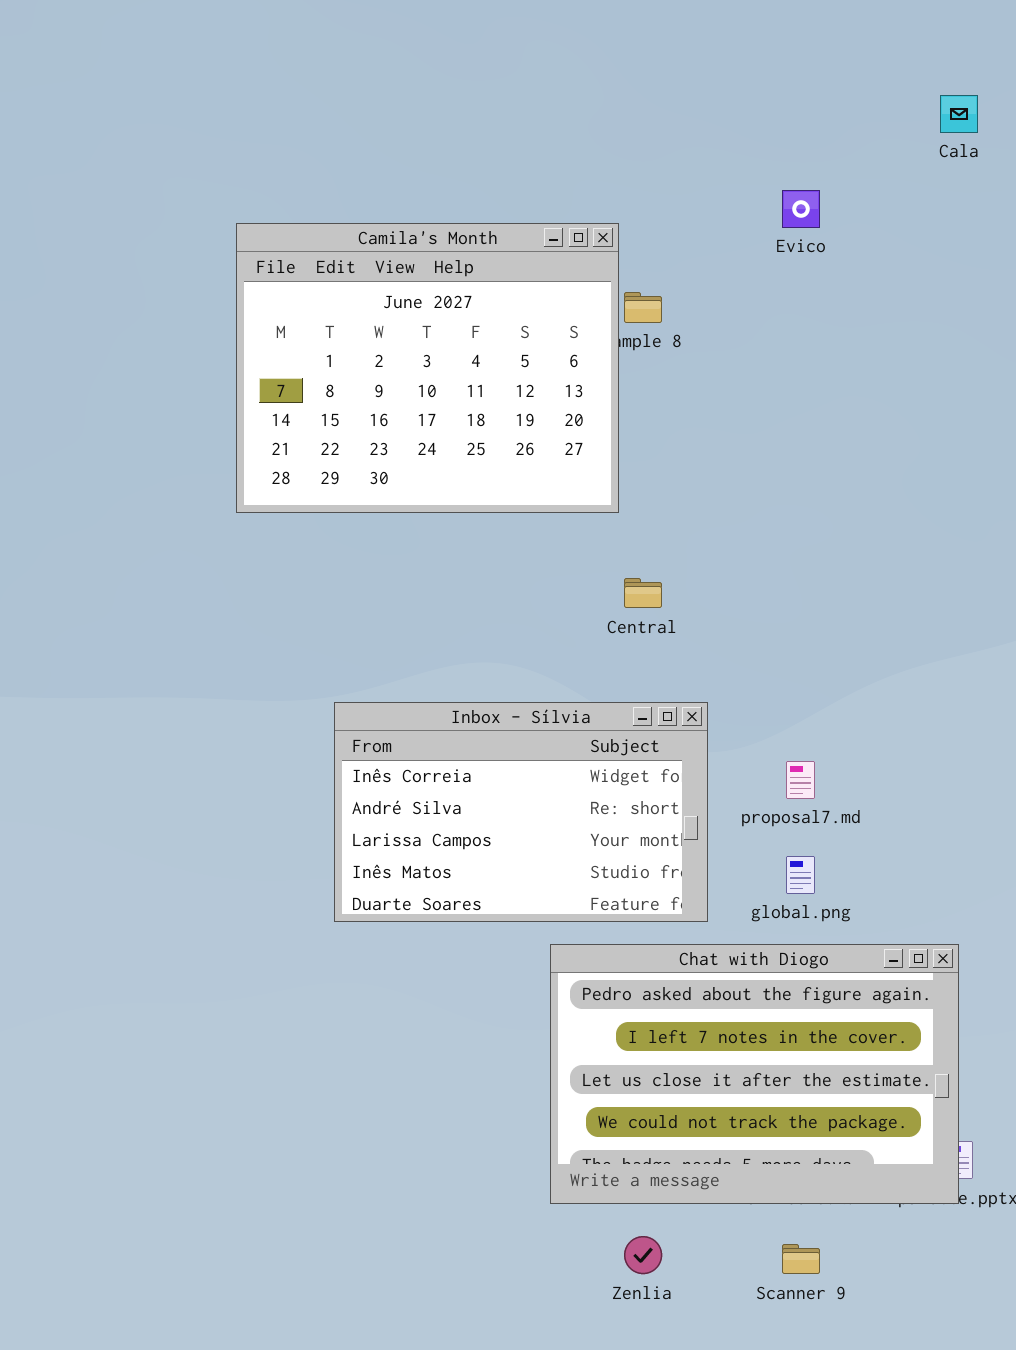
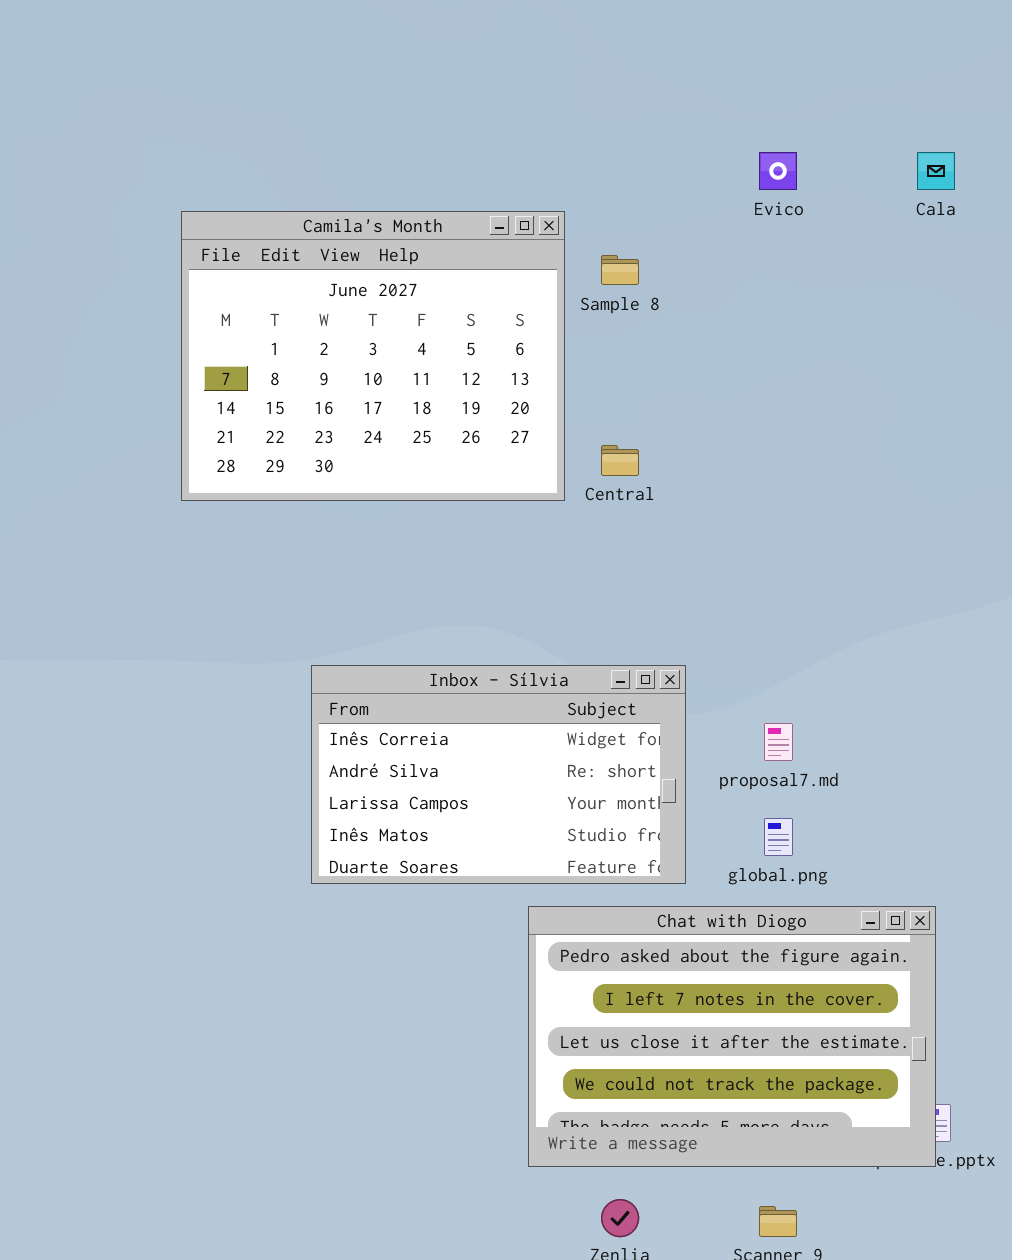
Cala: [940,95,978,133] -> [917,152,955,190], moved
Camila's Month: [236,223,619,513] -> [181,211,565,501], moved
Central: [624,578,662,608] -> [601,445,639,476], moved

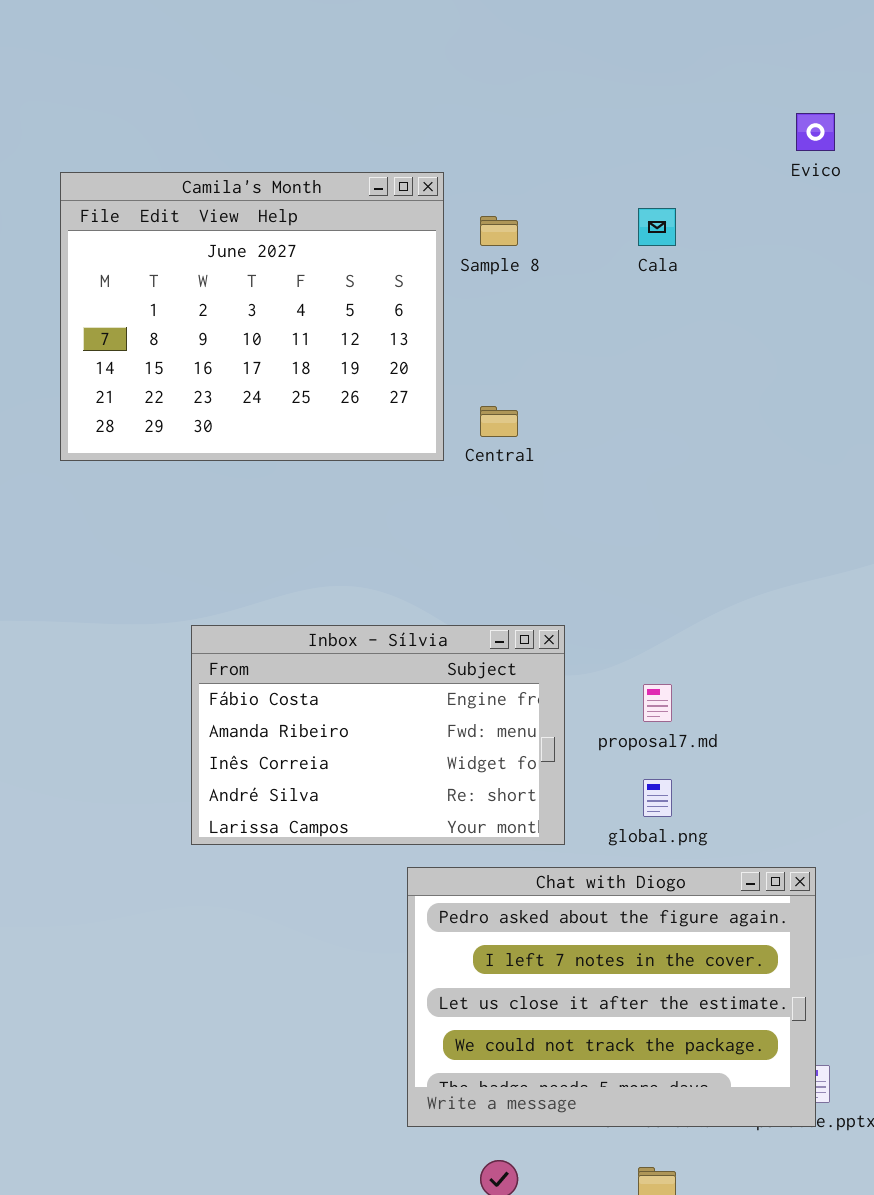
Evico: [759,152,797,190] -> [796,113,835,151], moved
Cala: [917,152,955,190] -> [638,208,676,246], moved
Inbox - Sílvia: [311,665,686,884] -> [191,625,565,845], scrolled up 2 rows

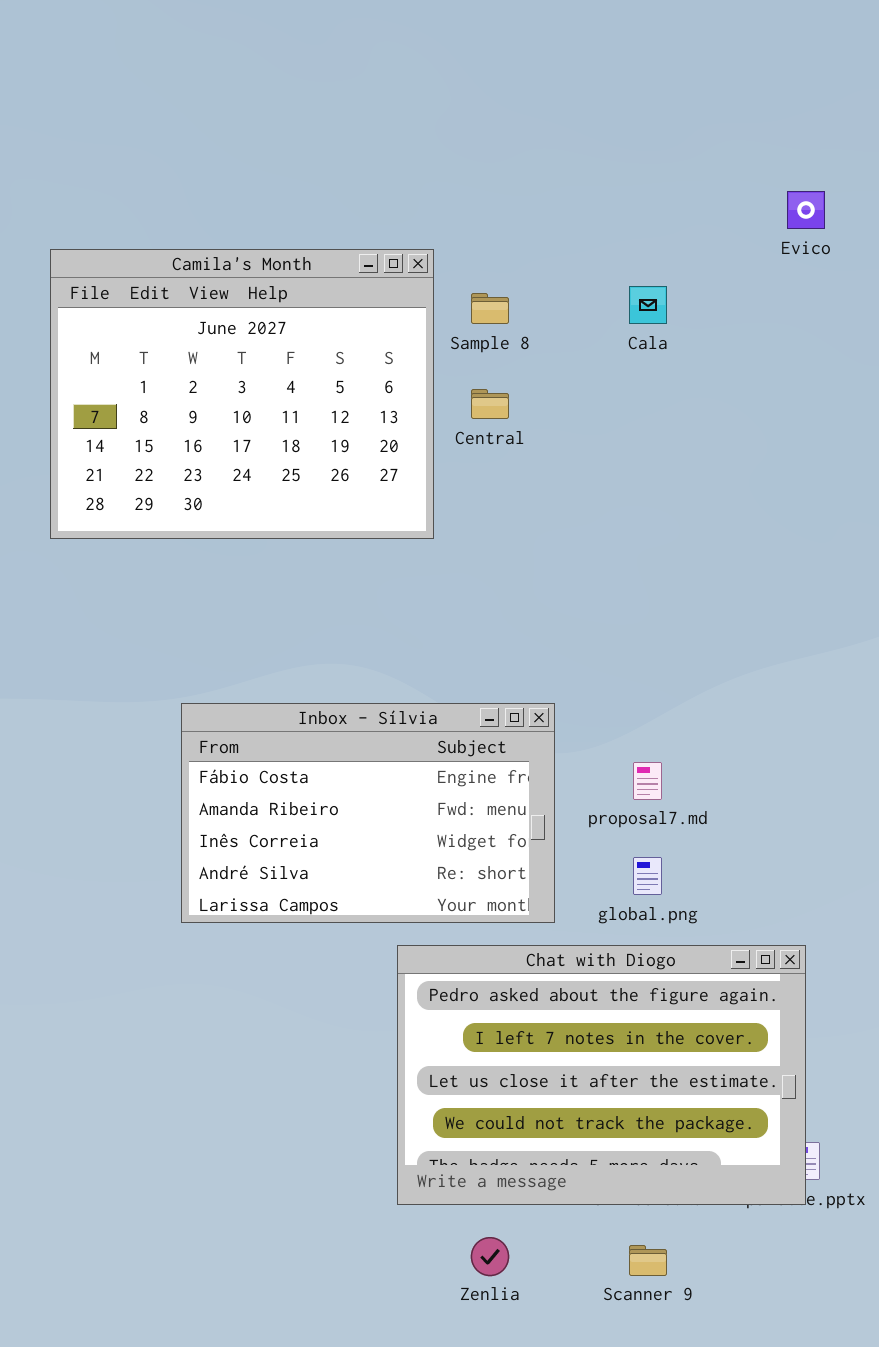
Central: [480,406,518,437] -> [471,389,509,419], moved

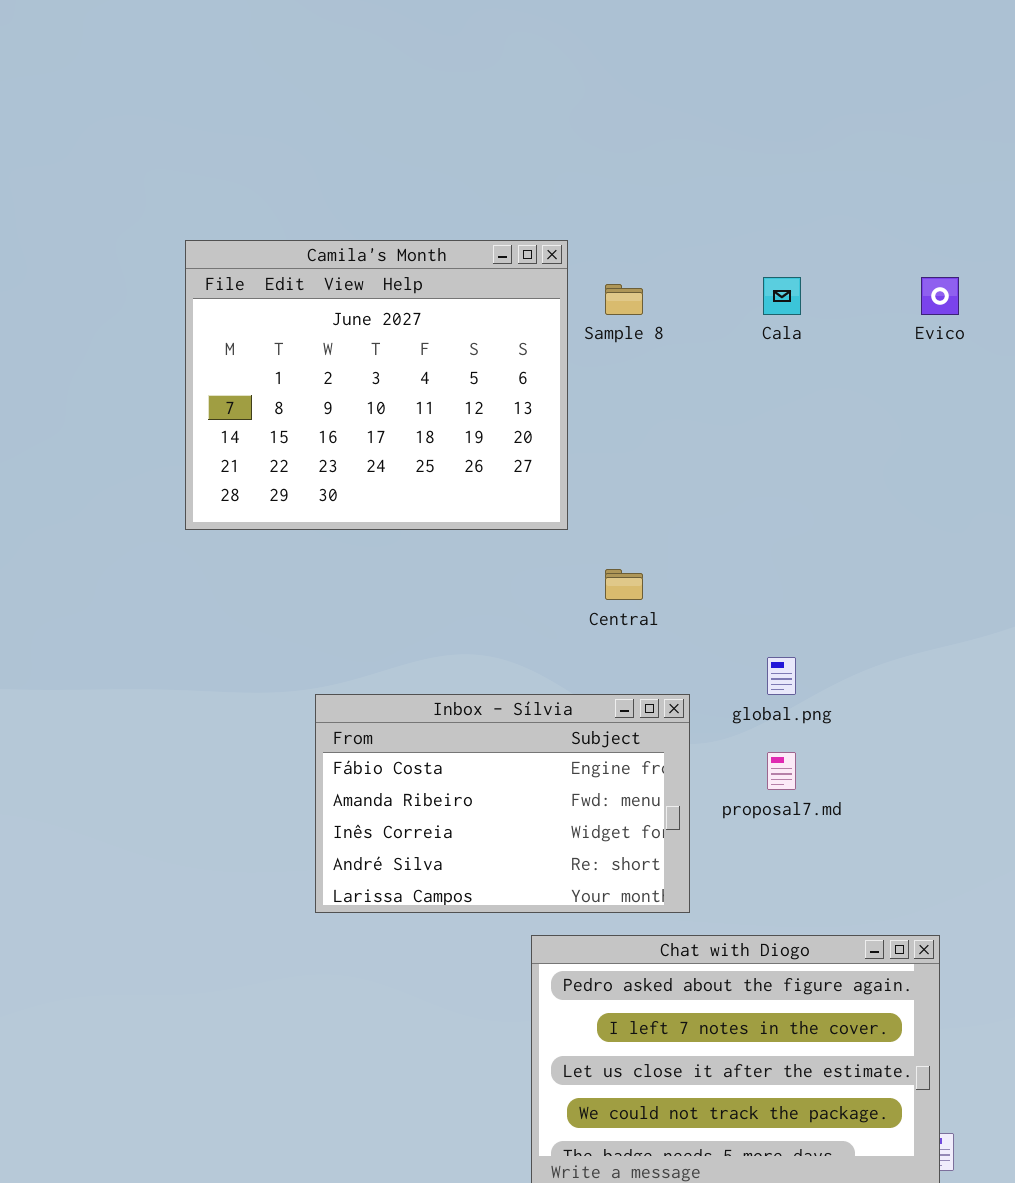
Evico: [787,191,825,229] -> [921,277,959,315], moved
Central: [471,389,509,419] -> [605,569,643,600], moved
global.png: [633,857,662,895] -> [767,657,796,695], moved

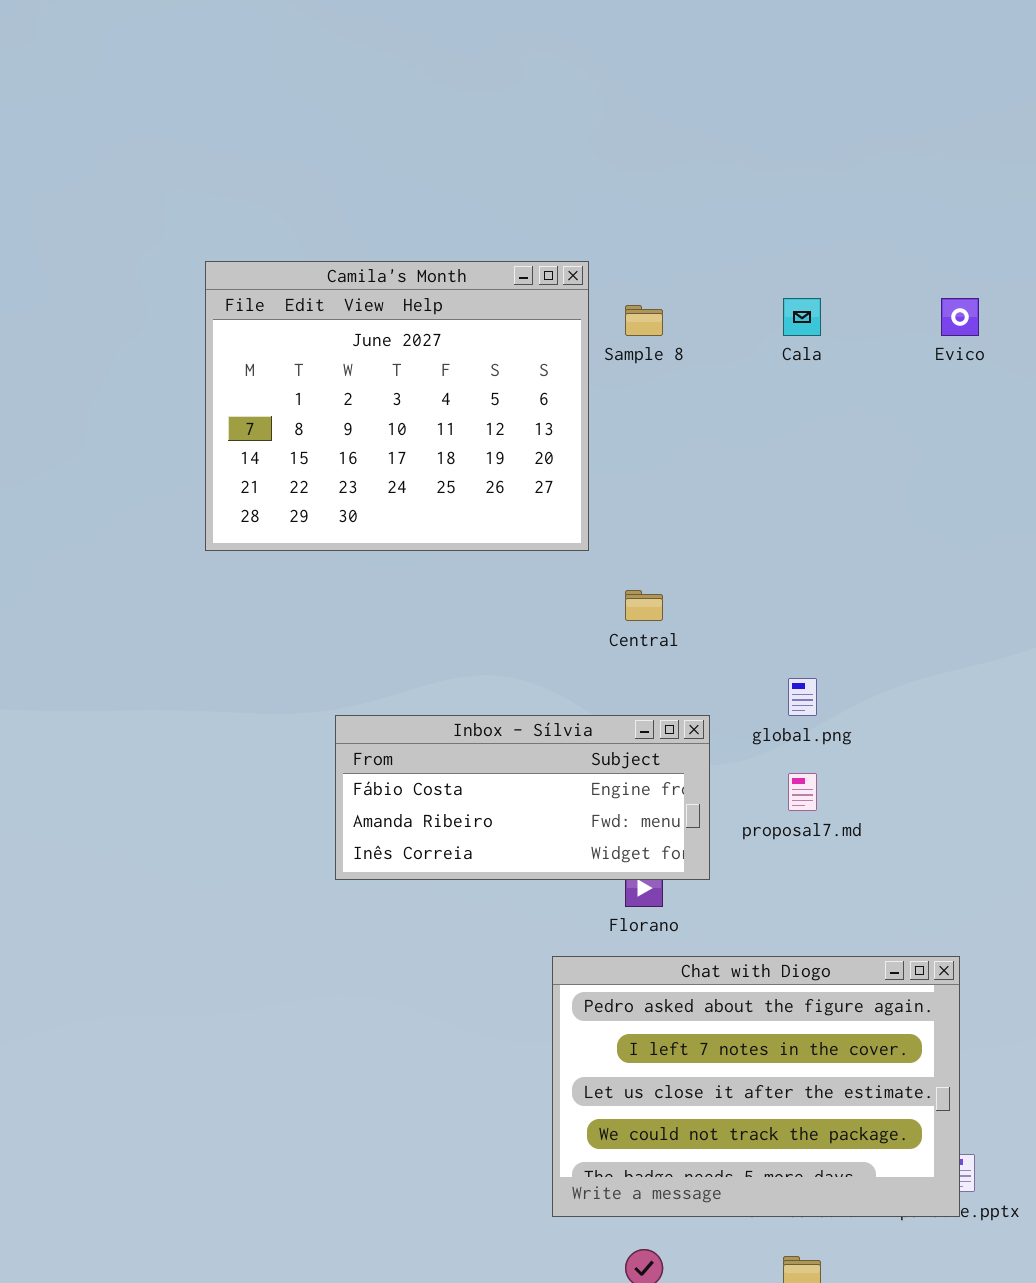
Inbox - Sílvia: [315,694,690,913] -> [335,715,710,880], resized

